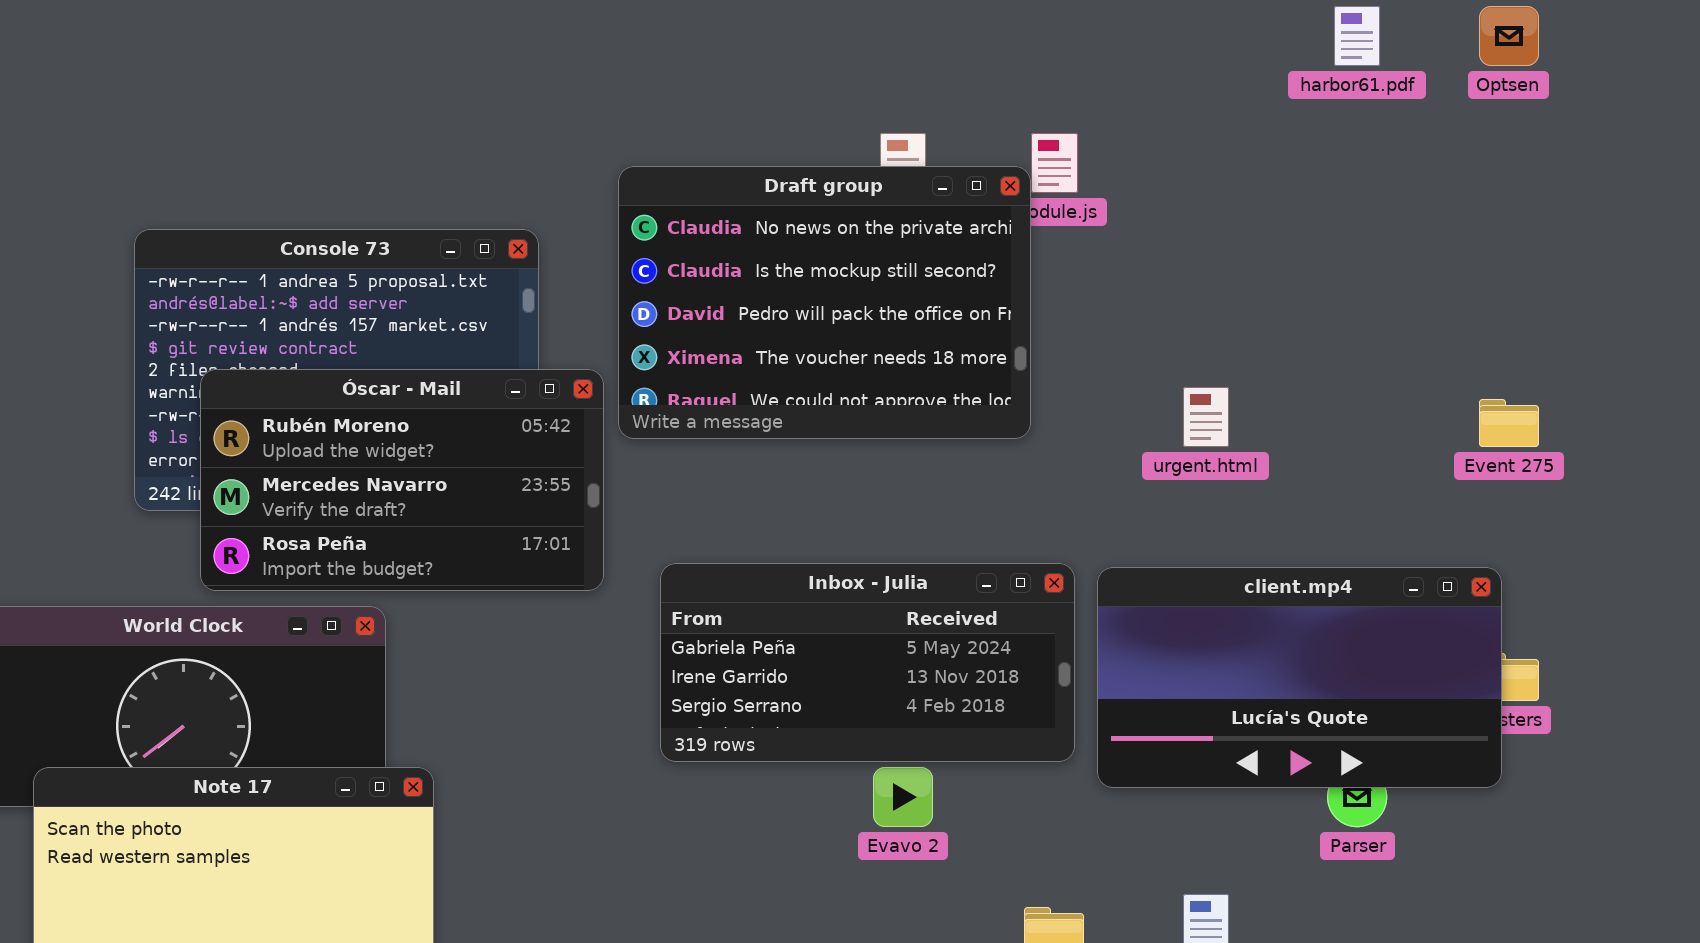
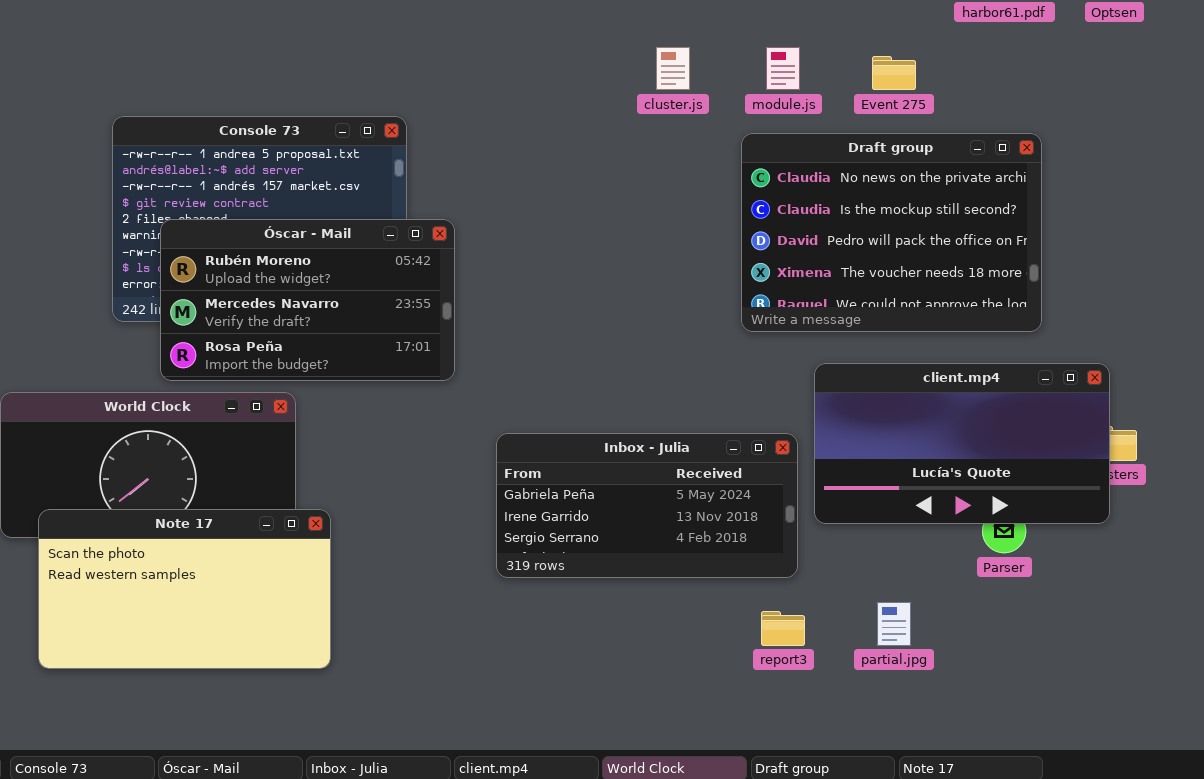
Draft group: [618,166,1031,439] -> [741,133,1042,332], moved
Event 275: [1479,399,1539,447] -> [872,56,916,90], moved
Inbox - Julia: [660,563,1075,762] -> [496,433,798,578], moved

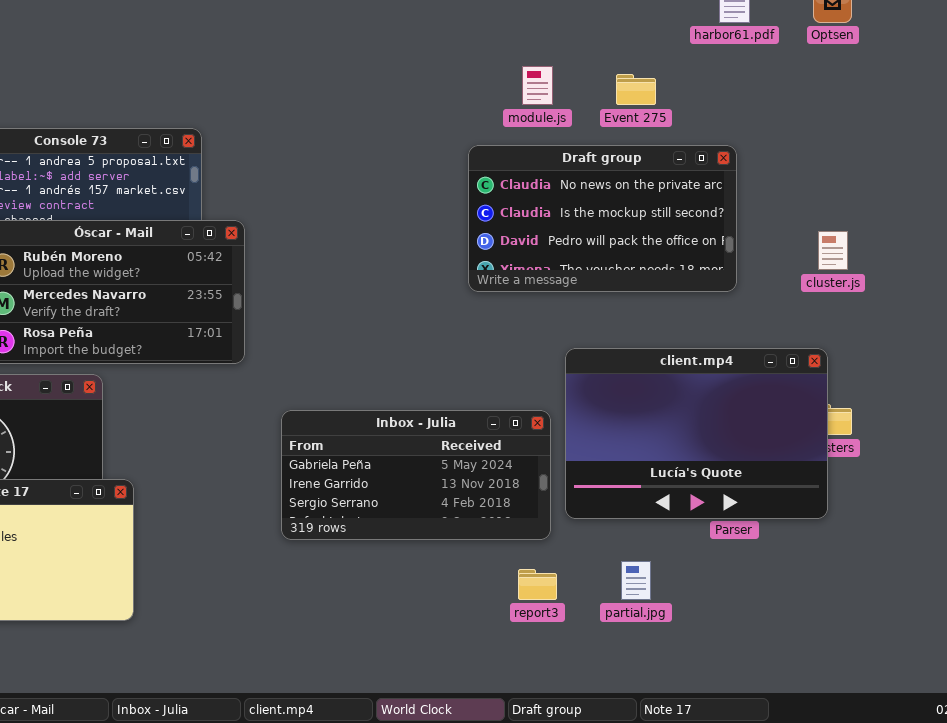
cluster.js: [656,47,690,90] -> [818,231,848,270], moved
Draft group: [741,133,1042,332] -> [468,145,737,292], moved, resized
client.mp4: [814,363,1110,524] -> [565,348,828,519], resized

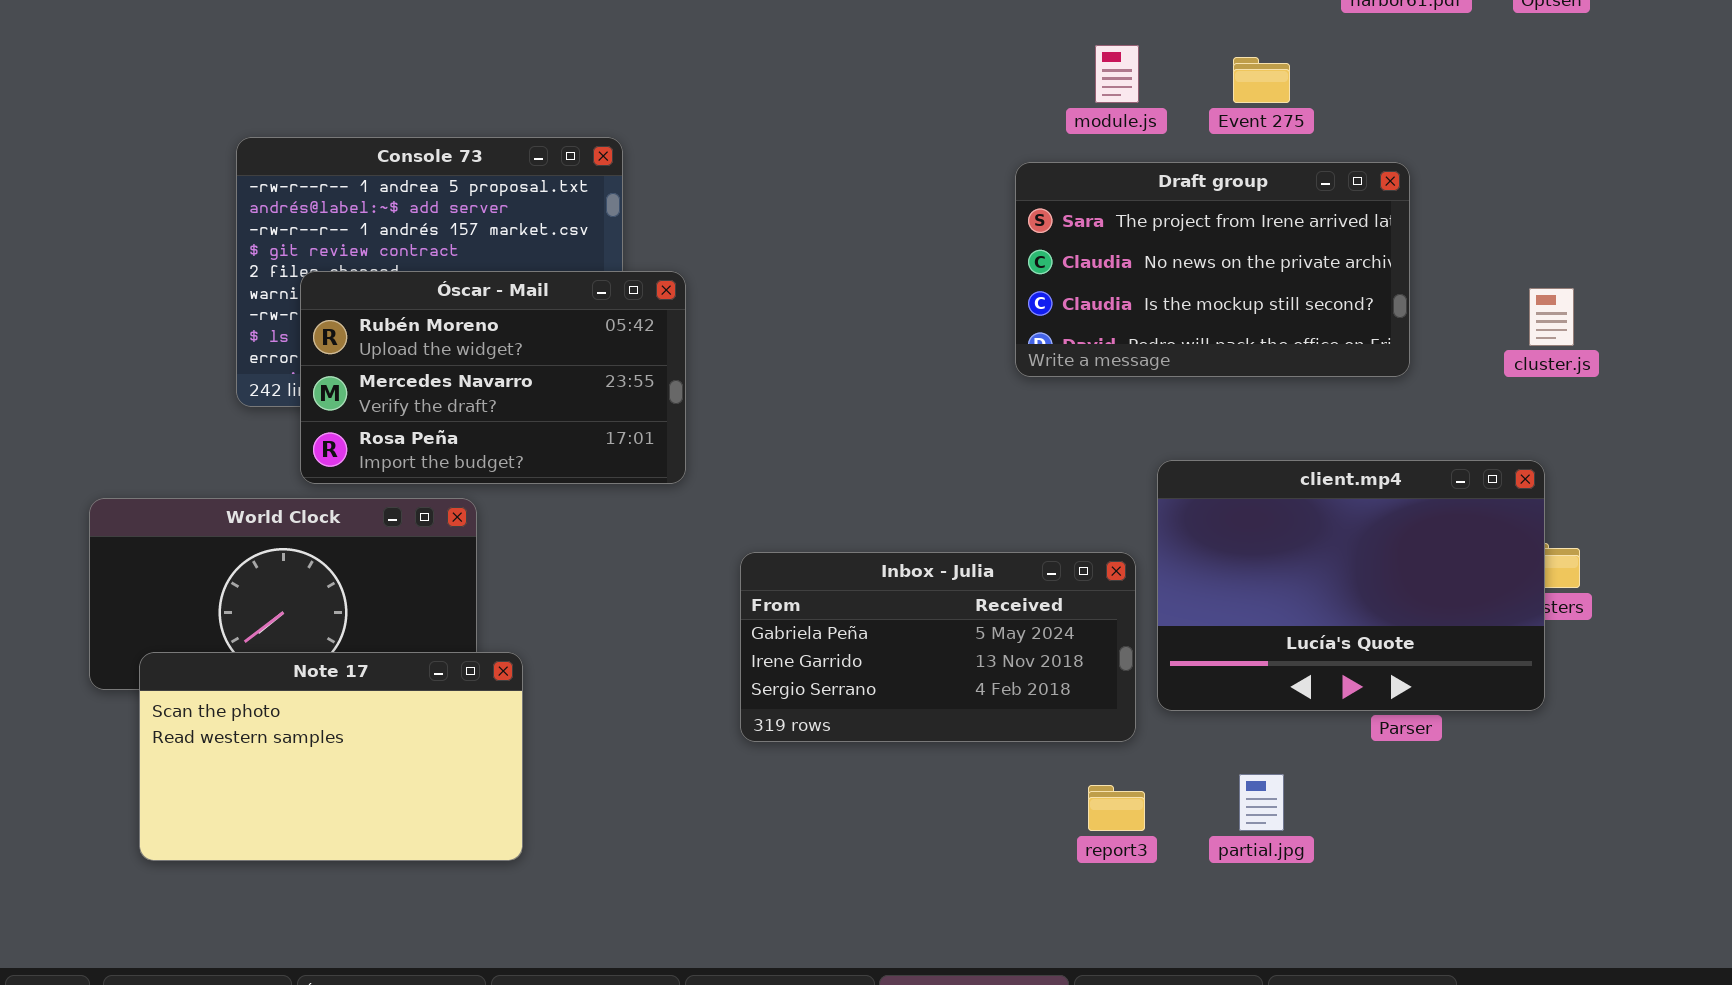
Draft group: [468,145,737,292] -> [1015,162,1410,377], scrolled up 1 row

